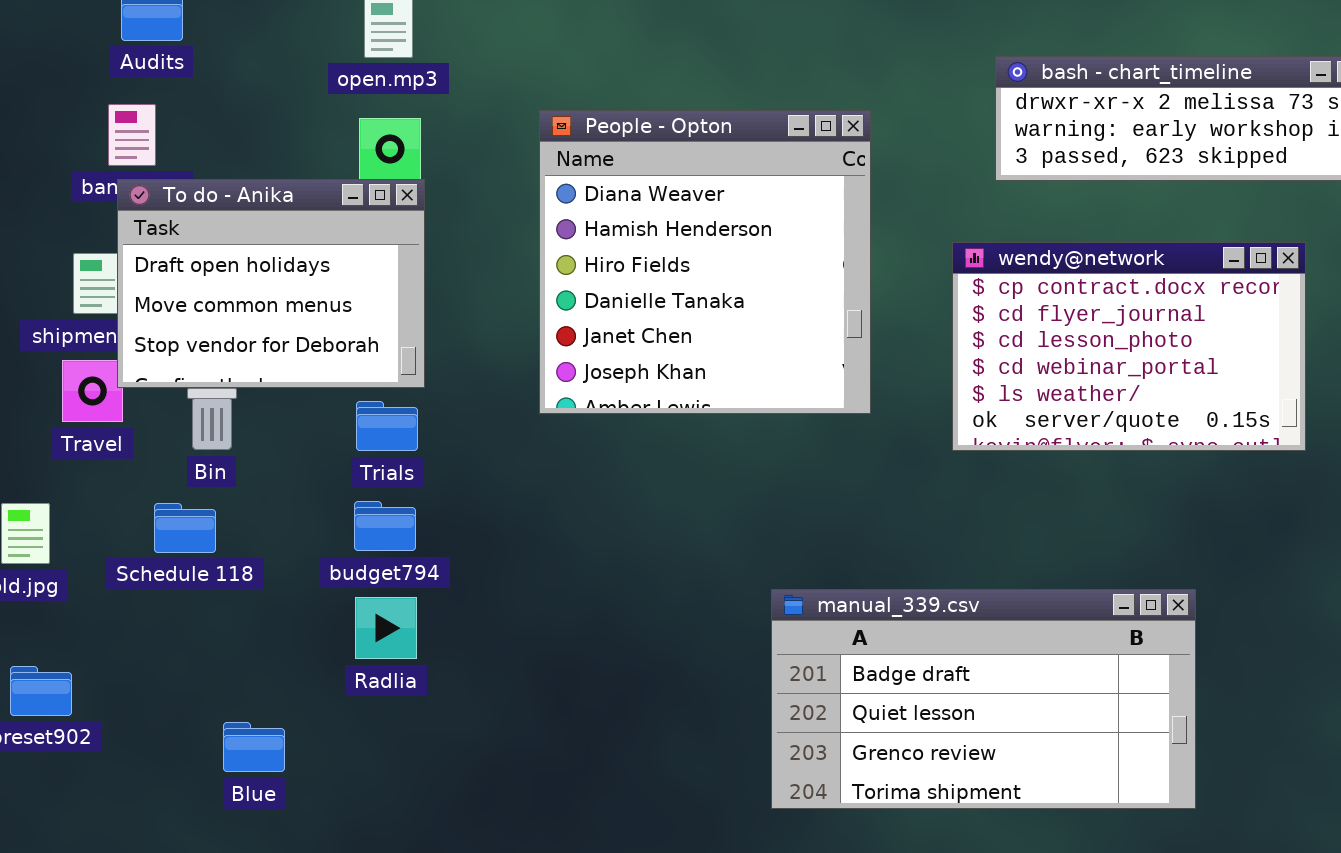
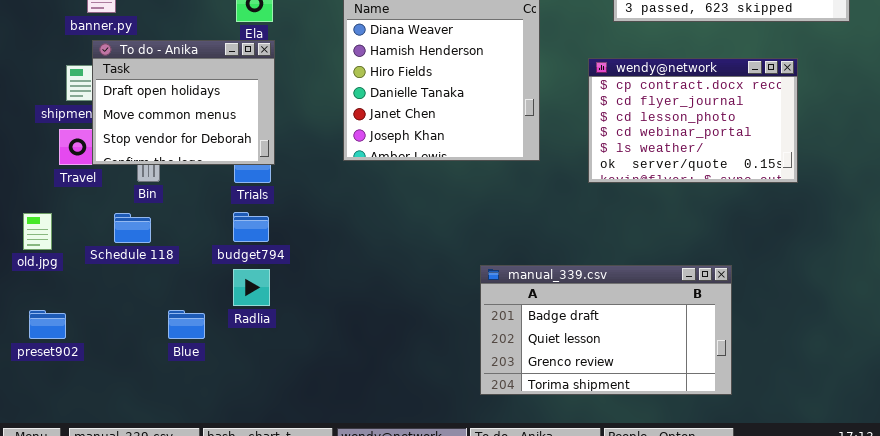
To do - Anika: [117,179,425,388] -> [92,40,275,165], moved
Blue: [223,722,285,772] -> [168,310,205,339], moved

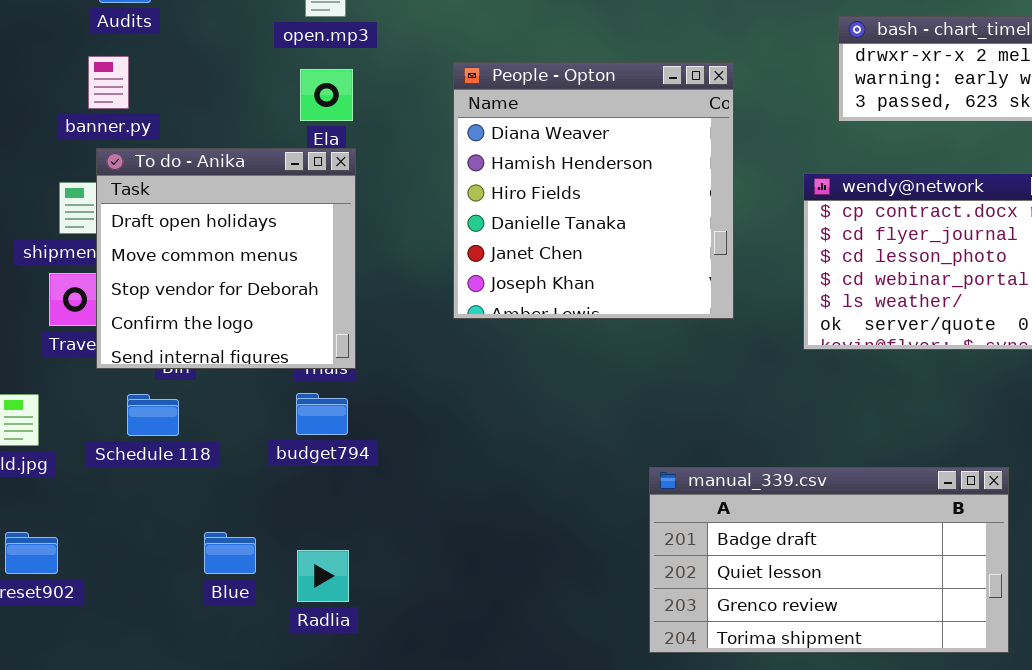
To do - Anika: [92,40,275,165] -> [96,148,356,369], resized
Radlia: [233,269,270,306] -> [297,550,349,602], moved

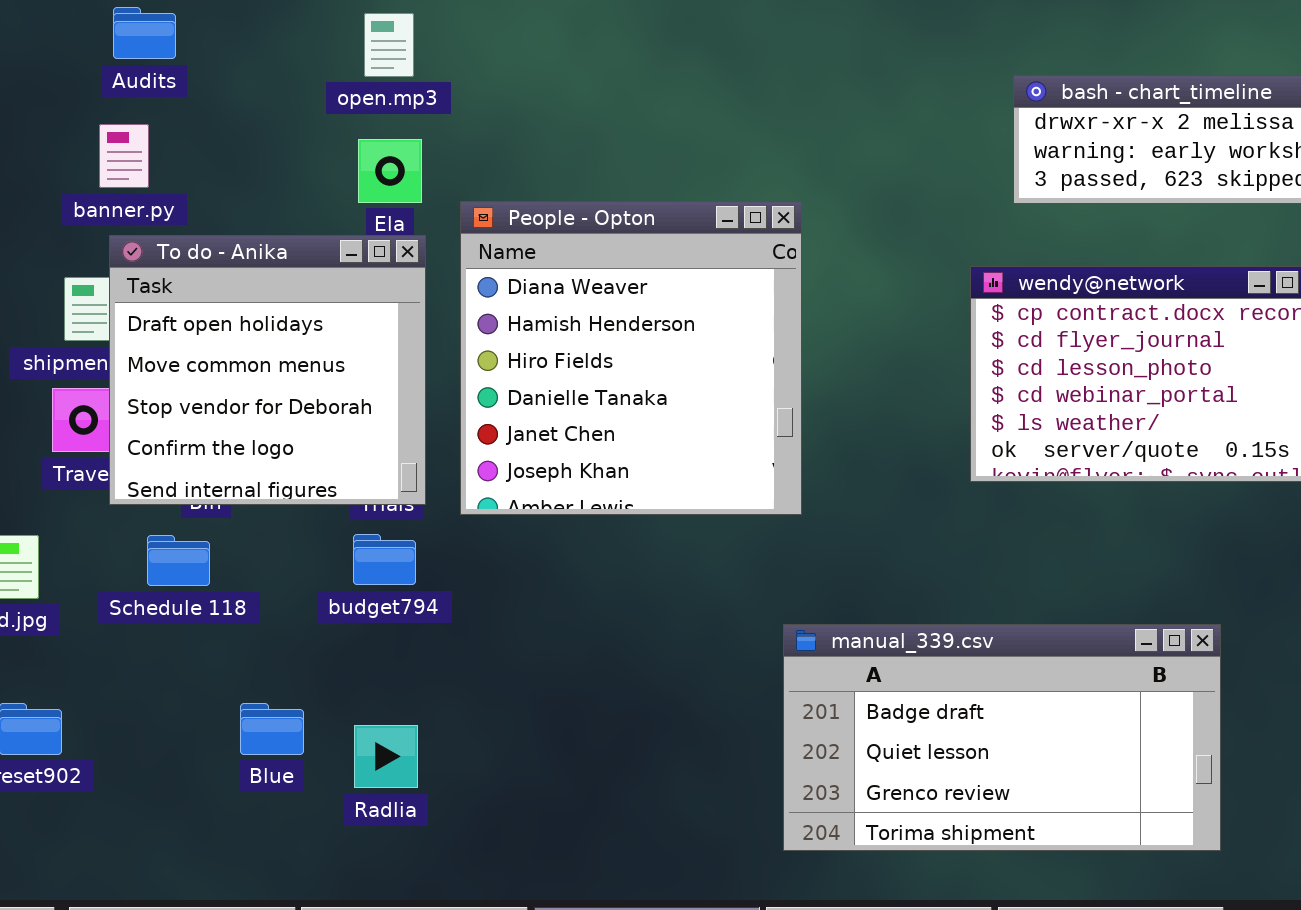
People - Opton: [453,62,734,319] -> [460,201,802,515], moved

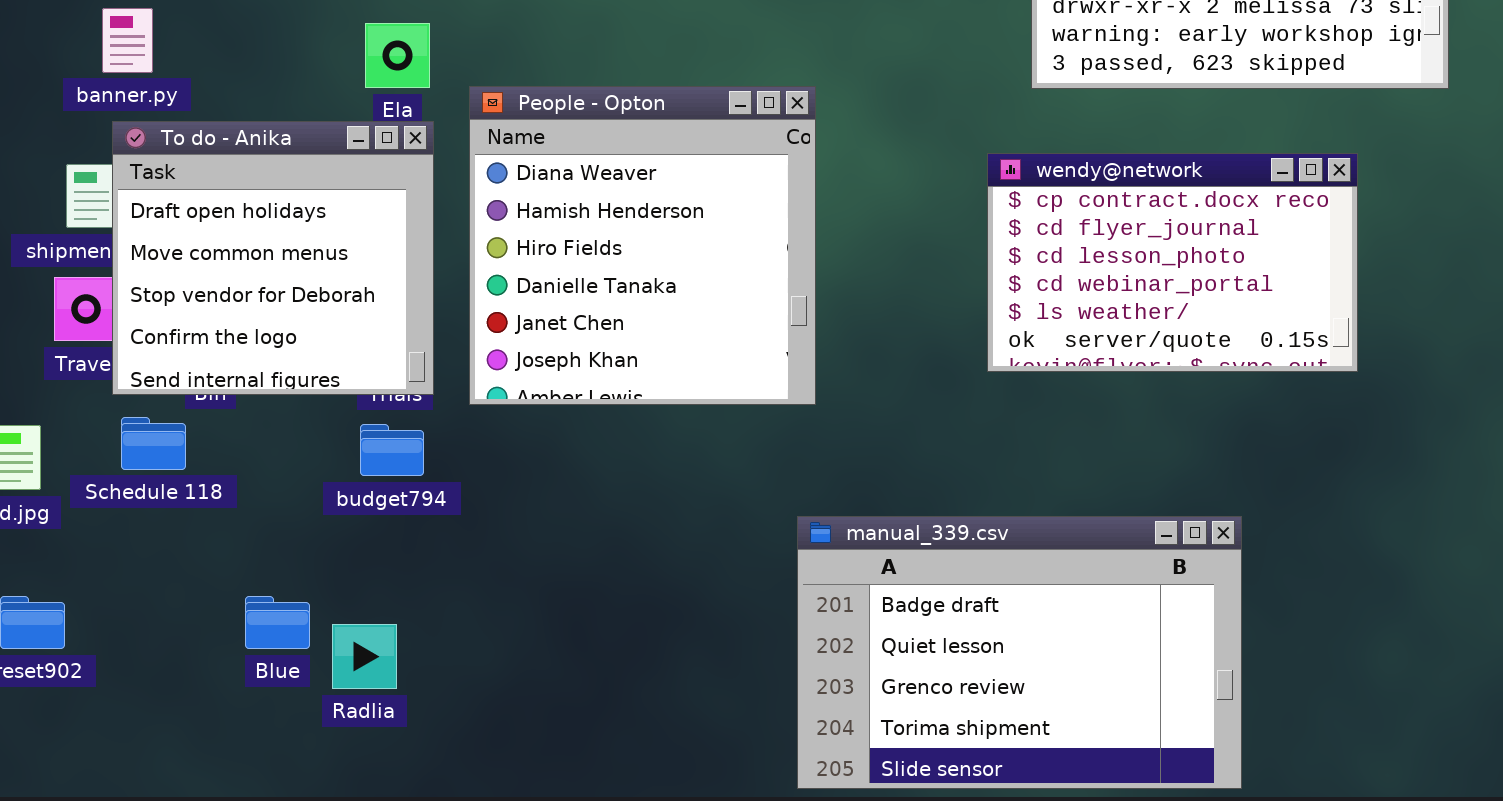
Schedule 118: [147,535,210,586] -> [121,417,186,470], moved
manual_339.csv: [783,624,1221,851] -> [797,516,1242,789], resized
Radlia: [354,725,418,788] -> [332,624,397,689], moved

